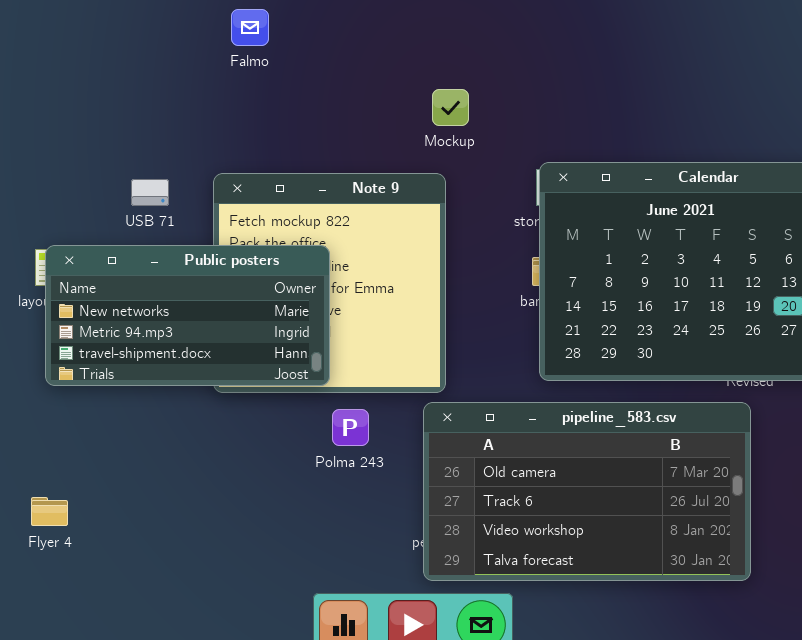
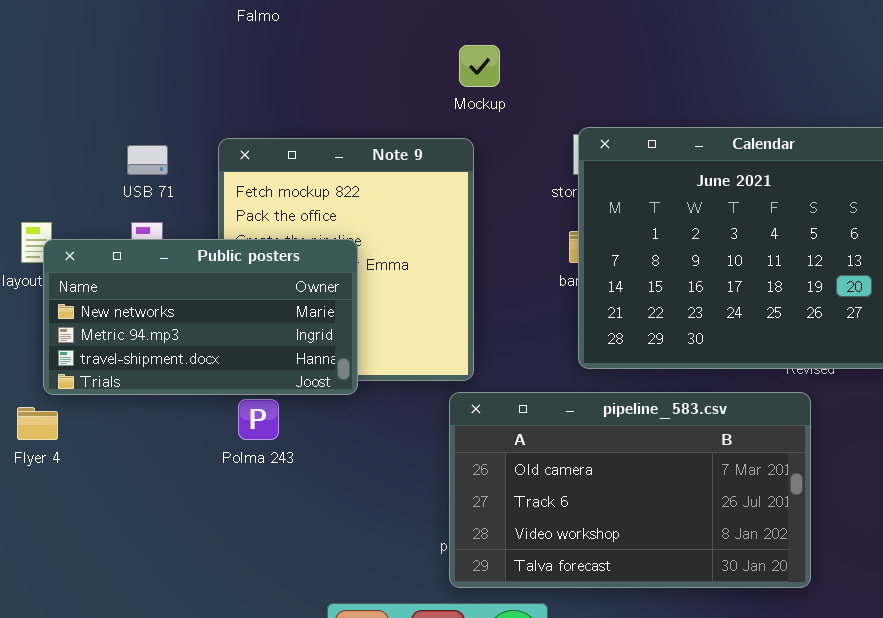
Public posters: [45,245,330,386] -> [43,239,358,395], moved
Polma 243: [332,409,369,446] -> [238,399,279,440], moved
Flyer 4: [31,497,68,526] -> [17,407,58,440], moved

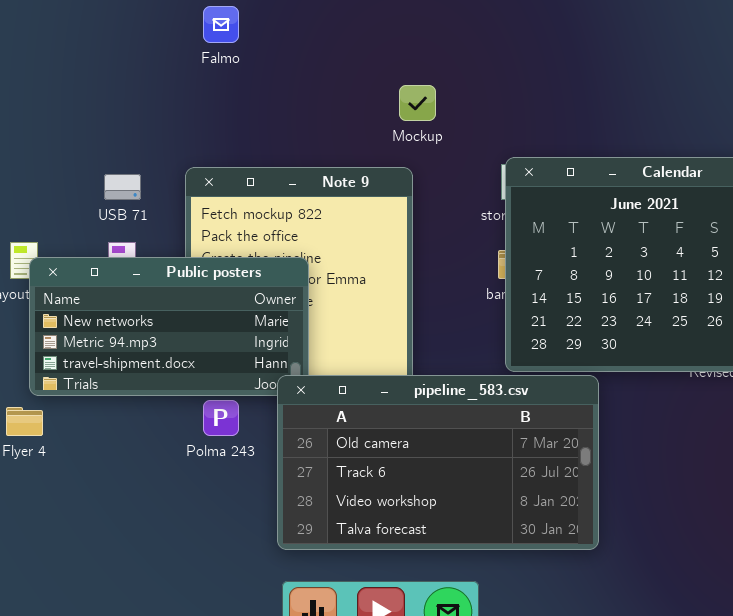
pipeline_583.csv: [449,392,811,588] -> [277,375,599,550], moved

